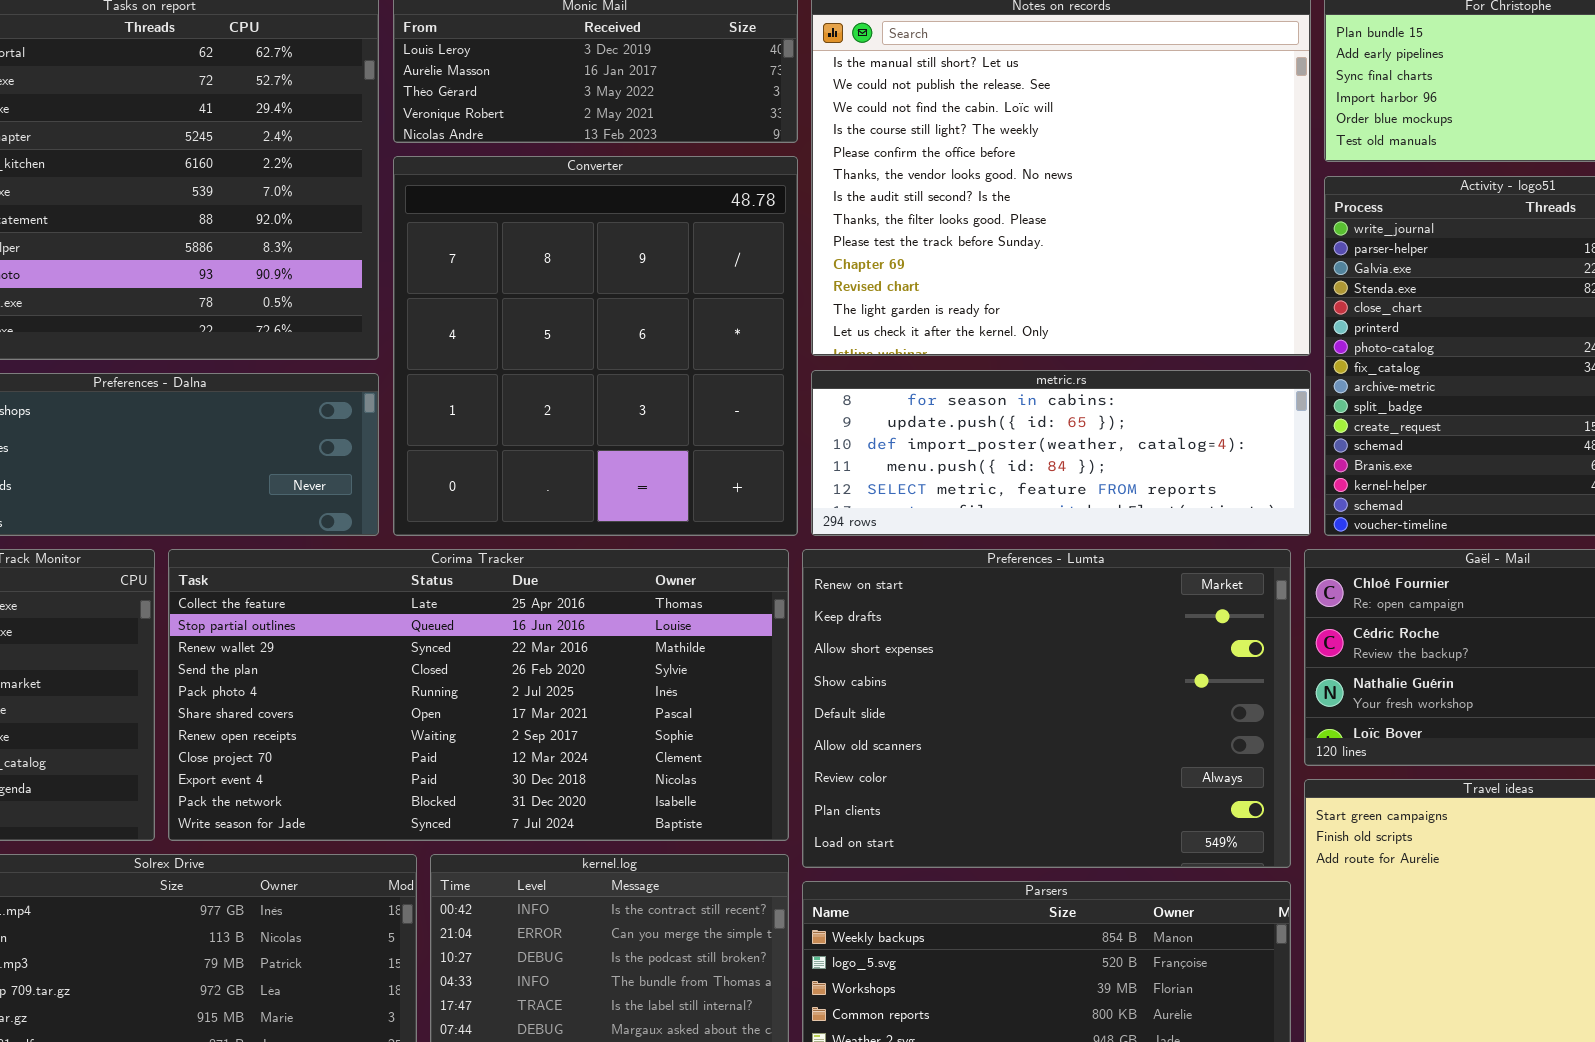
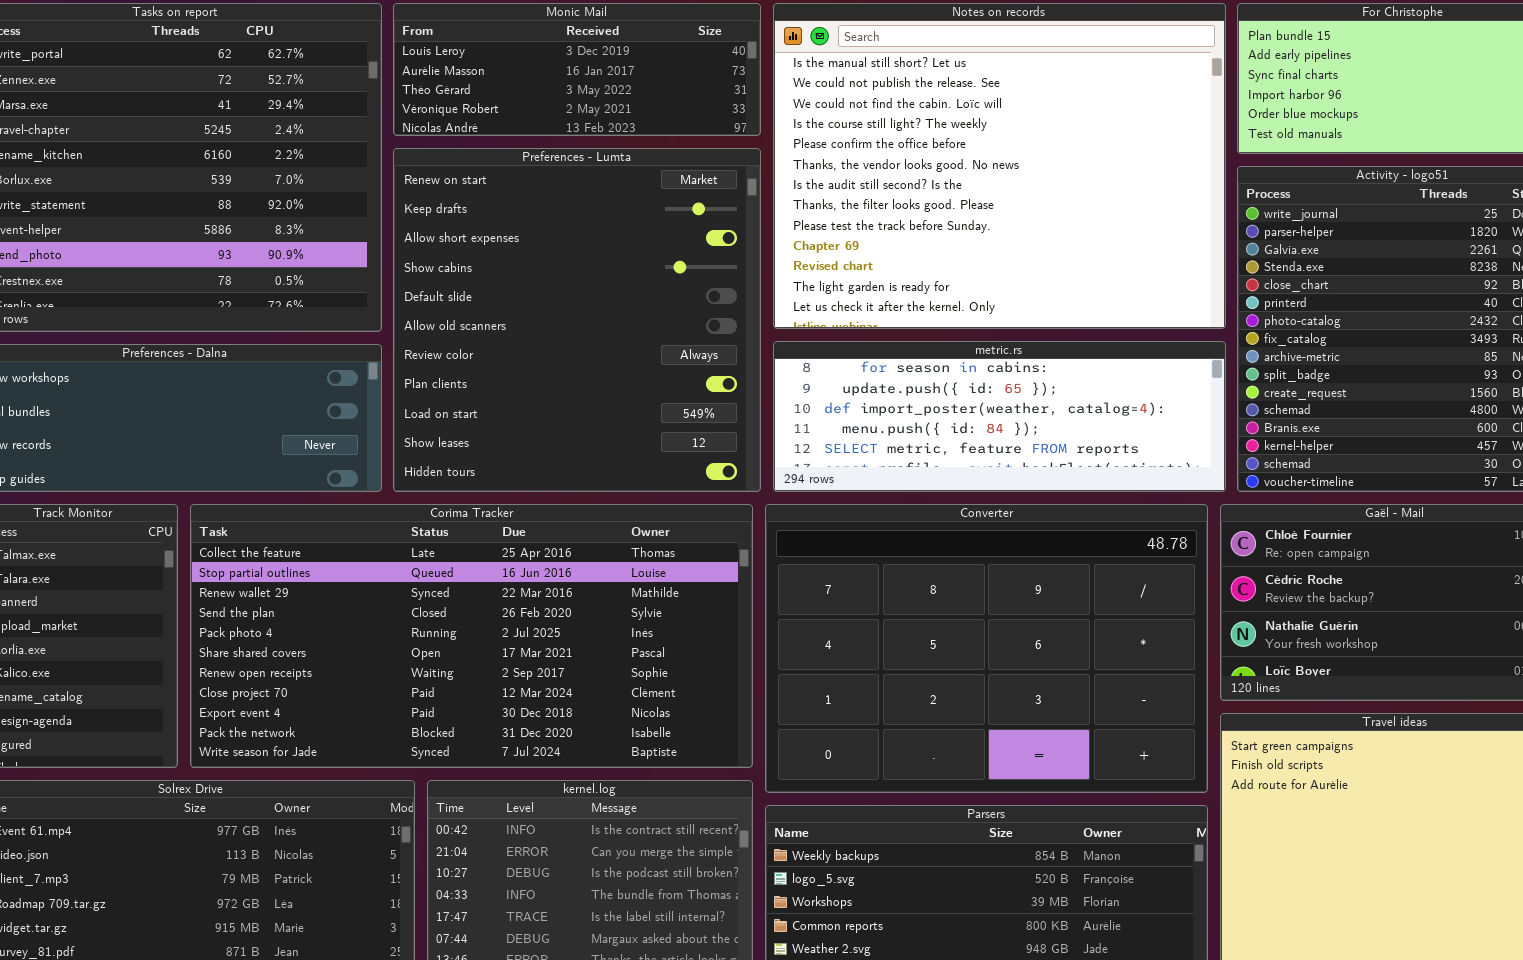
Converter: [393,156,798,536] -> [765,504,1208,793], moved, resized
Preferences - Lumta: [802,549,1291,868] -> [393,148,761,492], moved, resized

